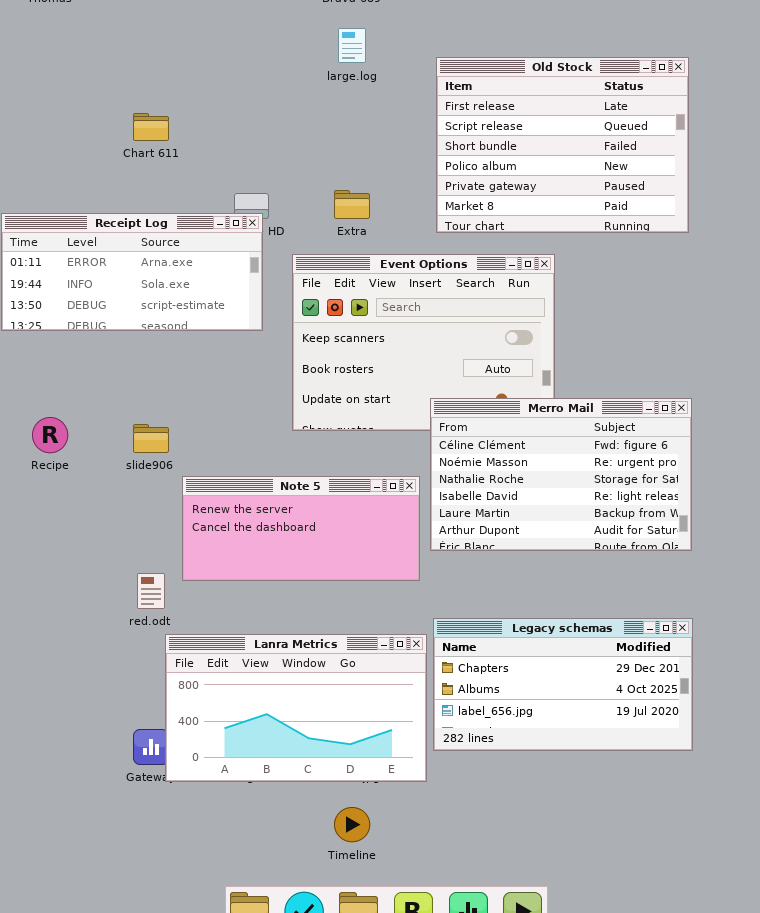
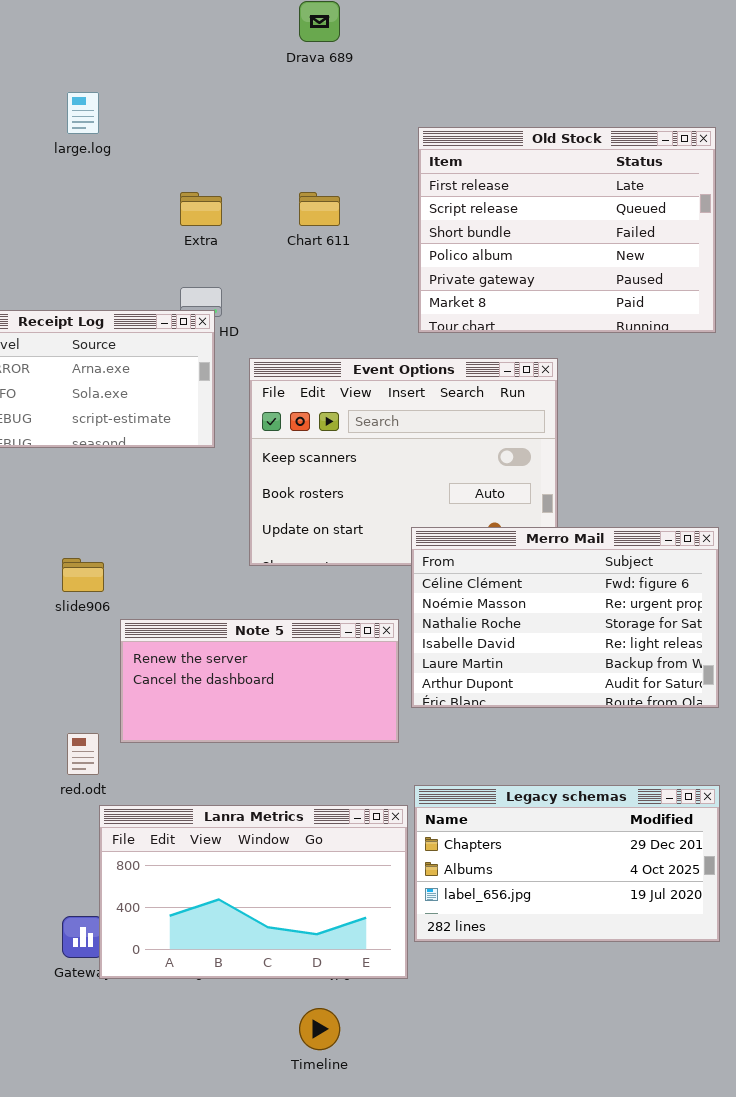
large.log: [338,28,366,63] -> [67,92,99,134], moved
Chart 611: [133,113,169,141] -> [299,192,340,226], moved
Extra: [334,190,370,219] -> [180,192,222,226], moved

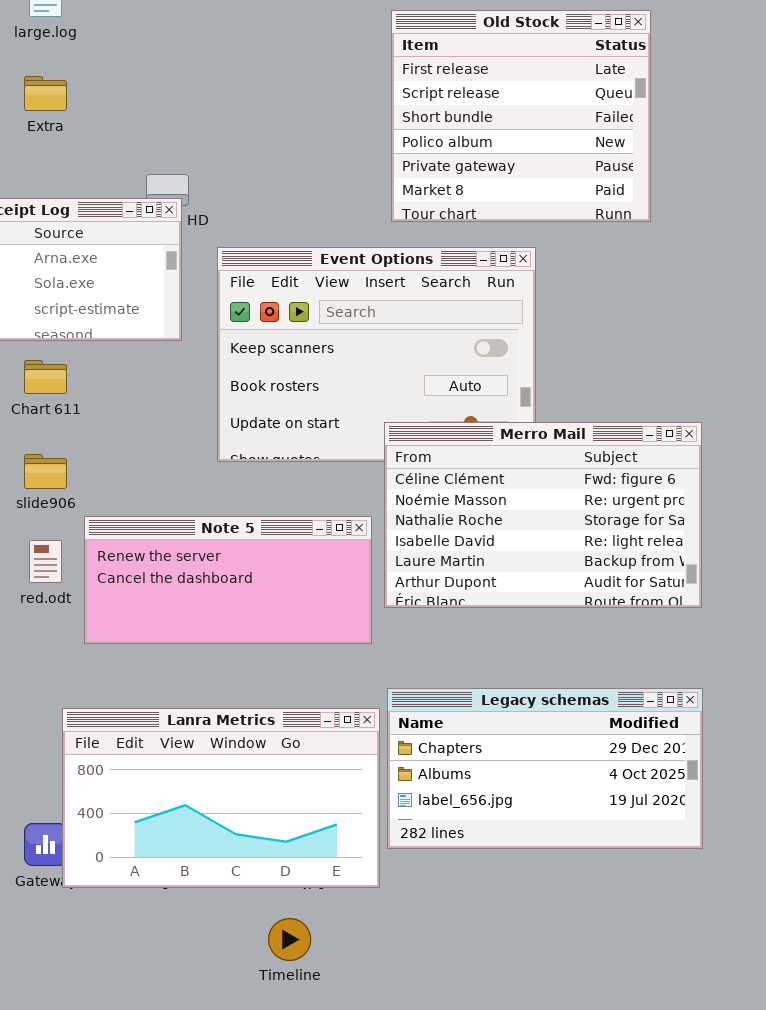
Old Stock: [418,127,716,333] -> [391,10,651,222], resized
Extra: [180,192,222,226] -> [24,76,67,111], moved
Chart 611: [299,192,340,226] -> [24,360,67,394], moved
red.odt: [67,733,99,775] -> [29,540,62,583], moved

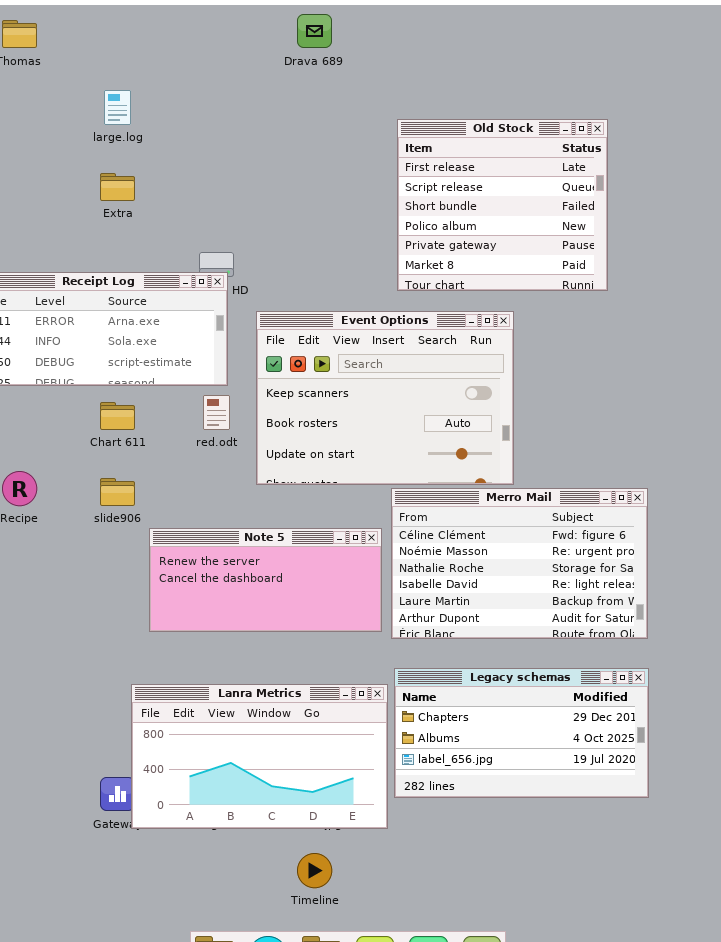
Merro Mail: [384,422,702,608] -> [391,488,648,639], moved
red.odt: [29,540,62,583] -> [203,395,230,430], moved

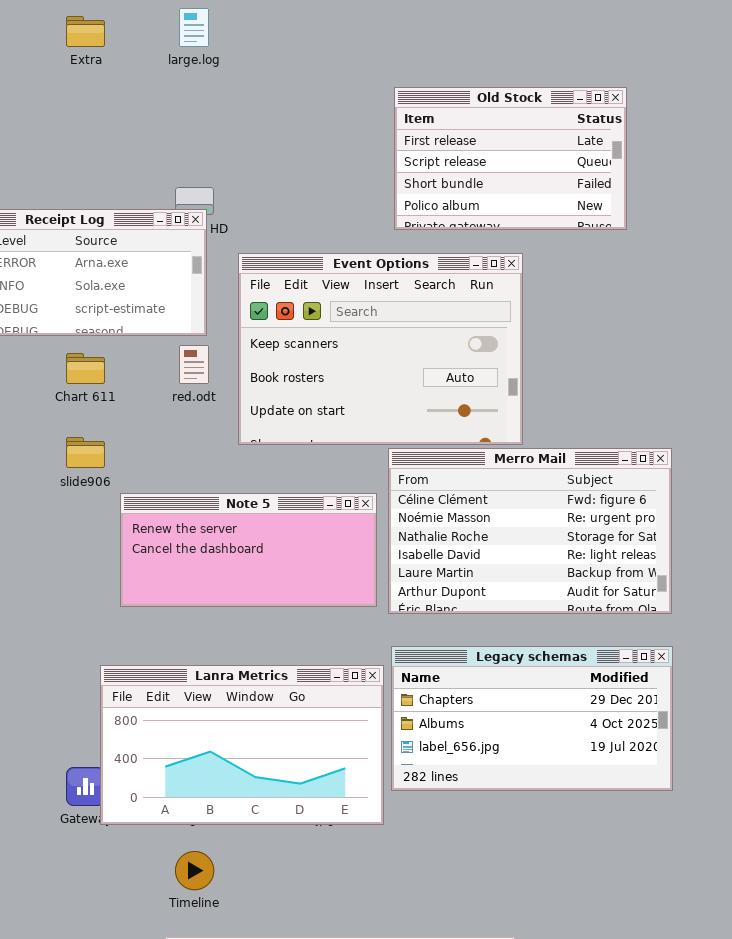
large.log: [104,90,131,125] -> [179,8,209,47], moved
Old Stock: [397,119,608,291] -> [394,87,627,230], resized
Extra: [100,173,135,201] -> [66,16,105,47], moved
Timeline: [297,853,332,888] -> [175,851,214,890], moved

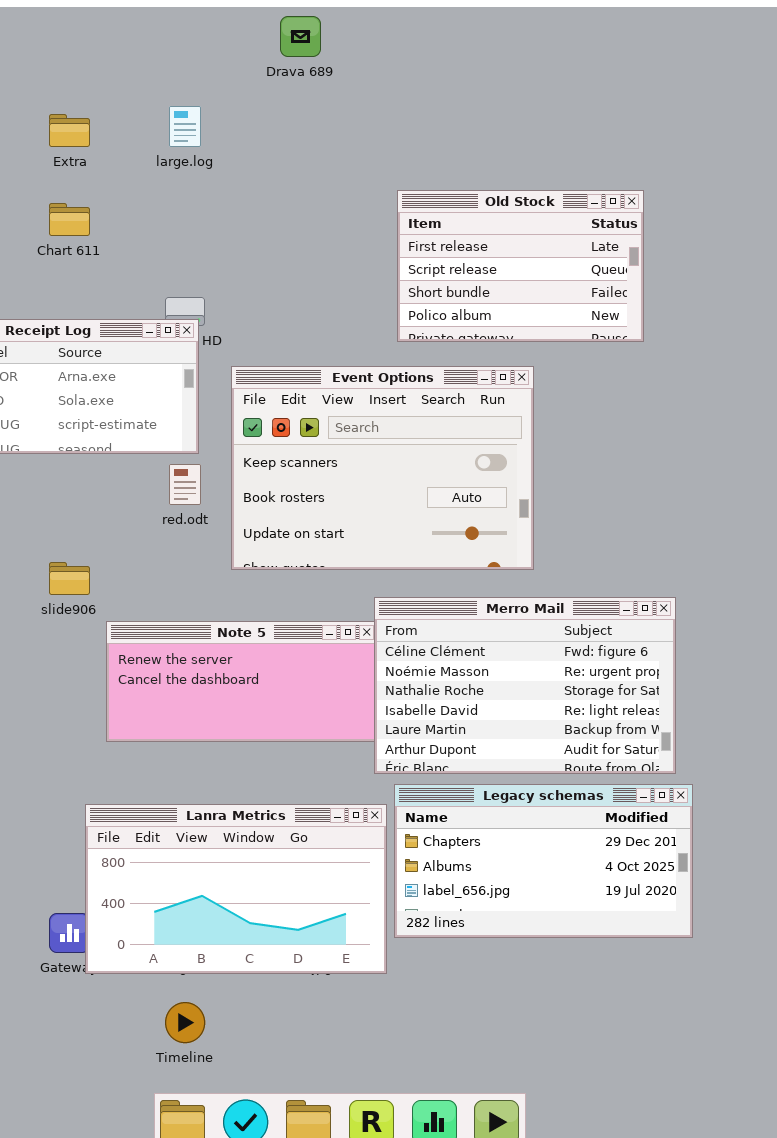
Chart 611: [66,353,105,384] -> [49,203,90,236], moved
Merro Mail: [388,448,672,614] -> [374,597,676,774], moved

